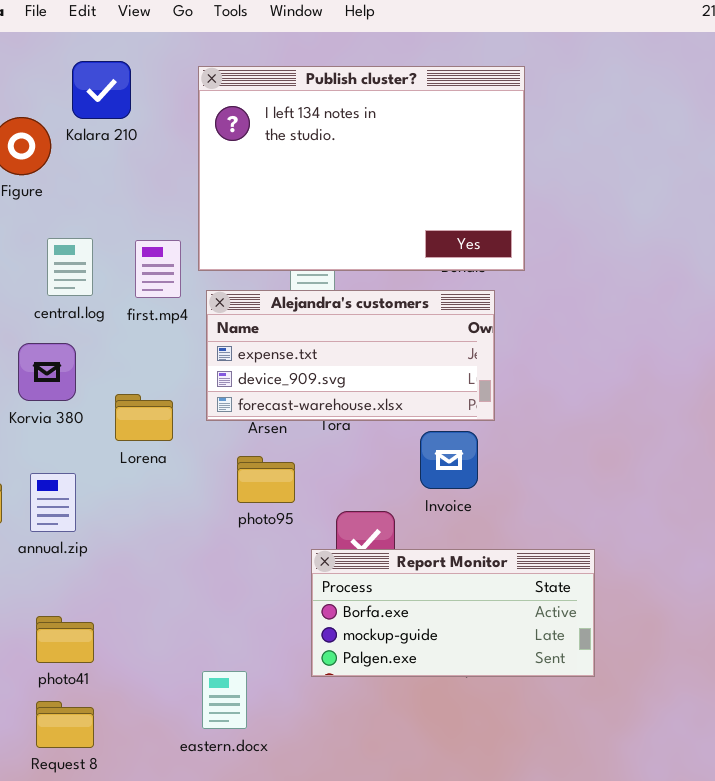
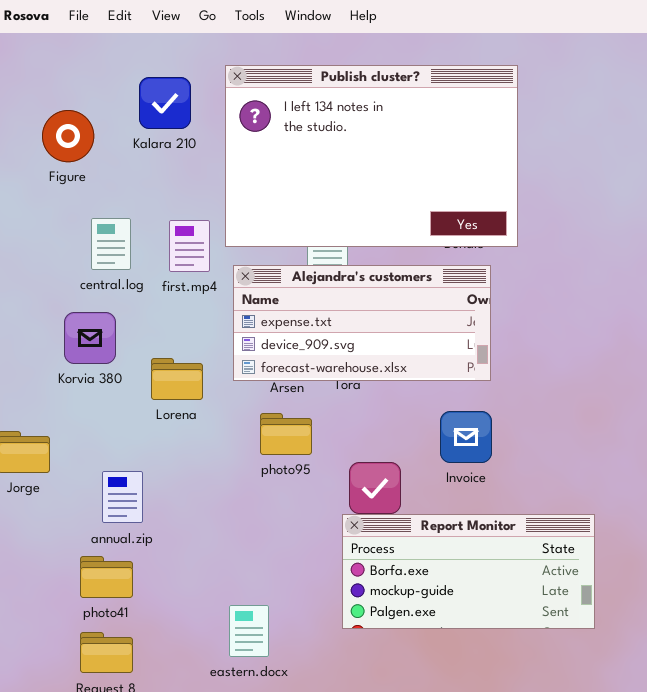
Kalara 210: [72,61,131,119] -> [139,77,191,129], moved
Invoice: [420,431,478,489] -> [440,411,492,463], moved
annual.zip: [30,473,76,532] -> [102,471,143,523], moved
Report Monitor: [311,549,595,677] -> [342,514,595,629], moved

